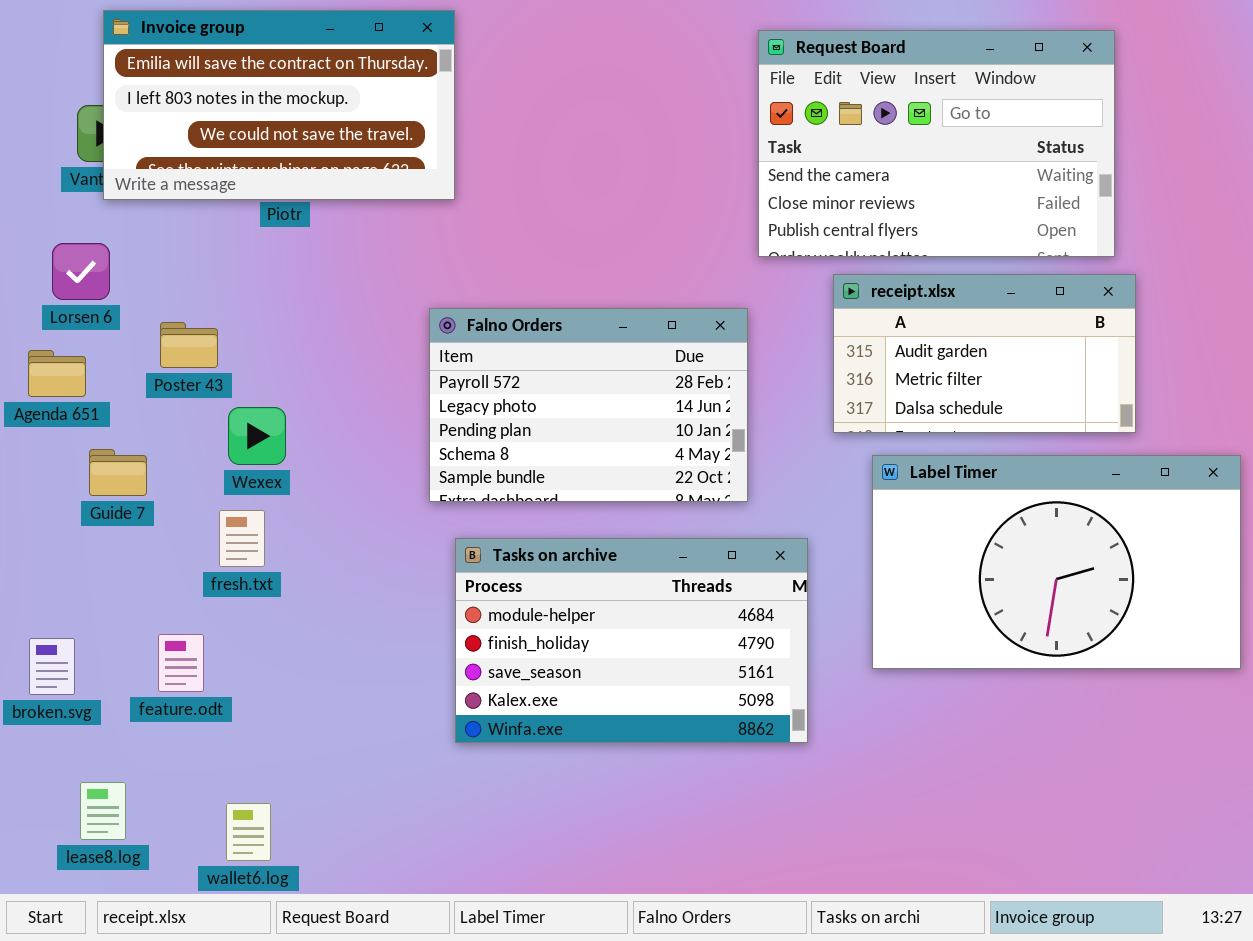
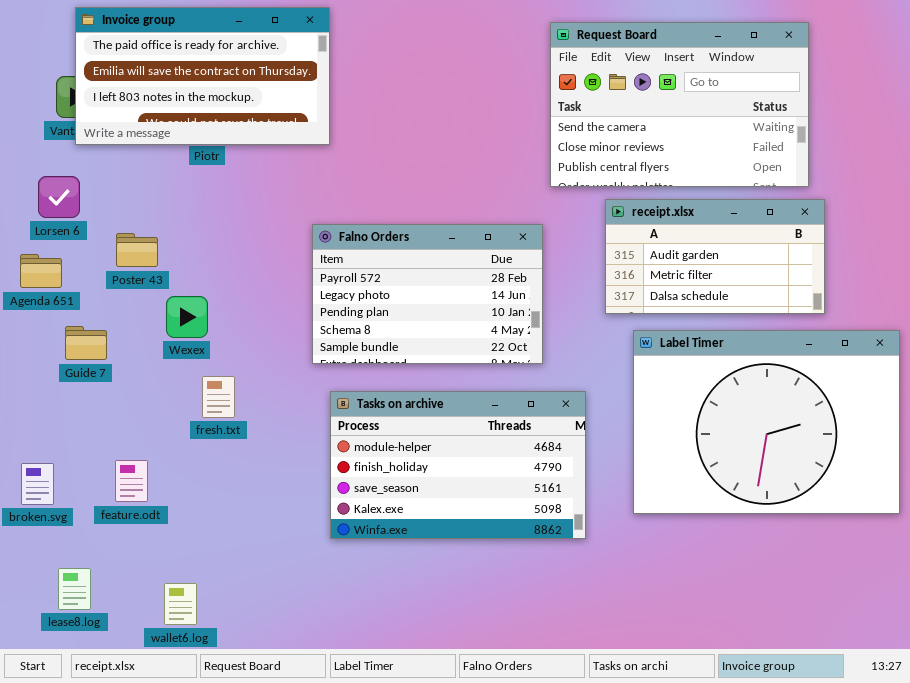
Invoice group: [103,10,455,200] -> [75,7,330,145], scrolled up 1 row
Label Timer: [872,455,1241,669] -> [633,330,900,514], resized
fresh.txt: [219,510,265,567] -> [202,376,235,418], moved

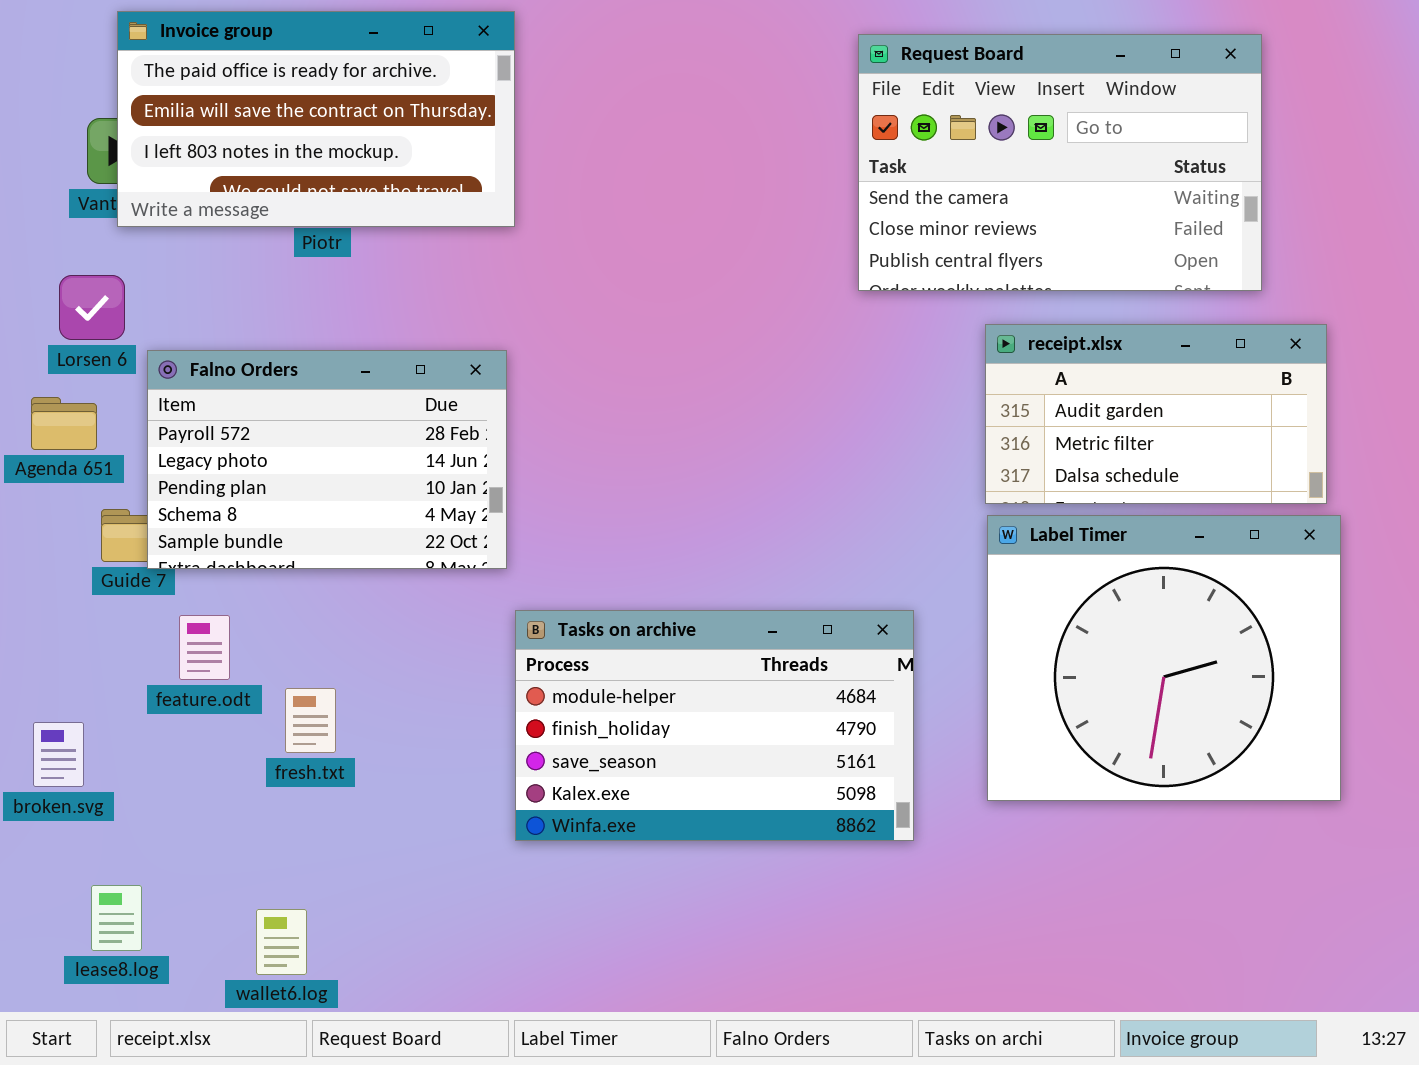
receipt.xlsx: [605,199,825,314] -> [985,324,1327,504], moved
Falno Orders: [312,224,543,364] -> [147,350,507,569], moved
Label Timer: [633,330,900,514] -> [987,515,1341,801], resized
fresh.txt: [202,376,235,418] -> [285,688,336,753], moved
feature.odt: [115,460,148,502] -> [179,615,230,680], moved

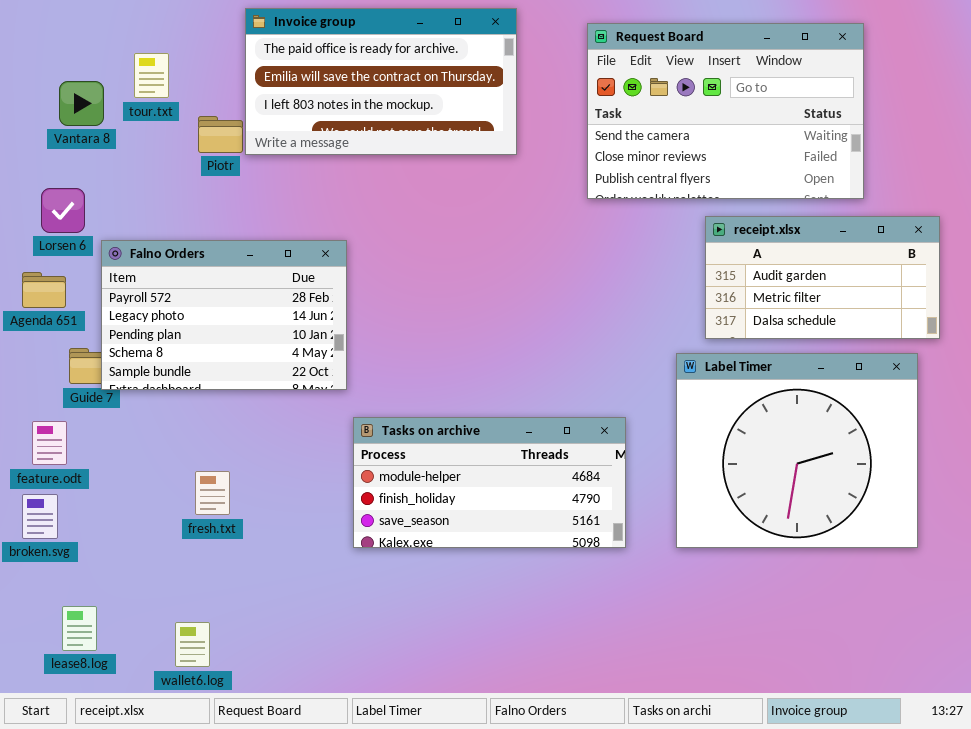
Invoice group: [117,11,515,227] -> [245,8,517,155], moved
receipt.xlsx: [985,324,1327,504] -> [705,216,940,339], moved
Tasks on archive: [515,610,914,841] -> [353,417,626,548], resized
feature.odt: [179,615,230,680] -> [32,421,67,465], moved

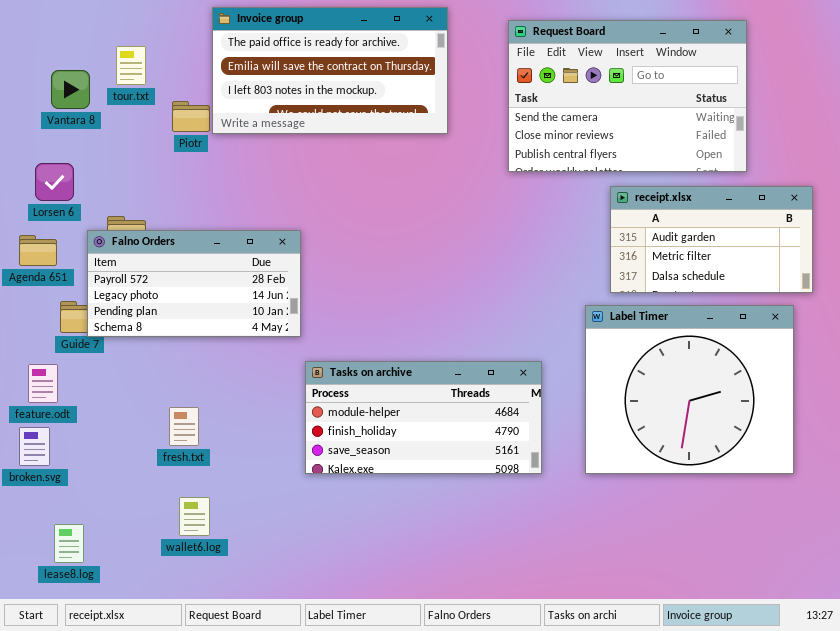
Falno Orders: [101,240,347,390] -> [87,230,301,337], resized
wallet6.log: [175,622,210,667] -> [179,497,210,536], moved

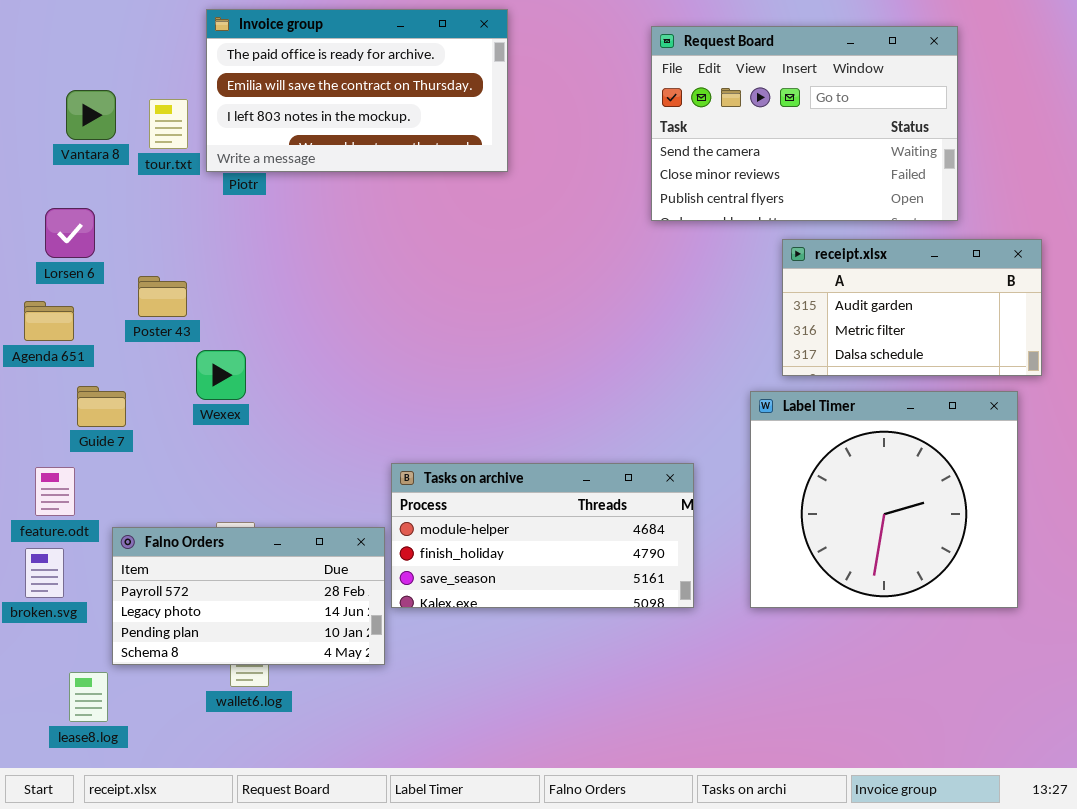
Invoice group: [212,7,448,134] -> [206,9,508,172], moved
tour.txt: [116,46,146,85] -> [149,99,188,149], moved
Falno Orders: [87,230,301,337] -> [112,527,385,665], moved

